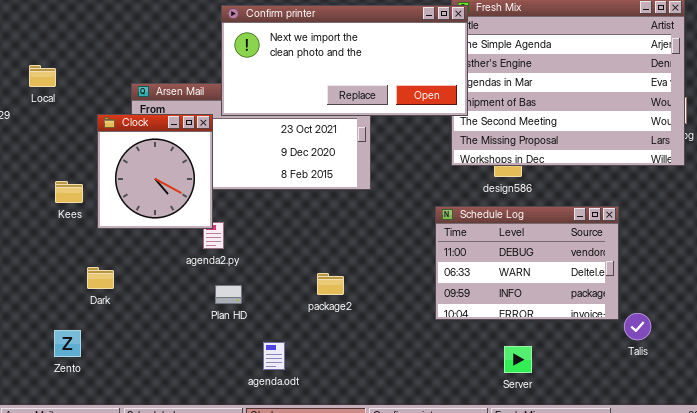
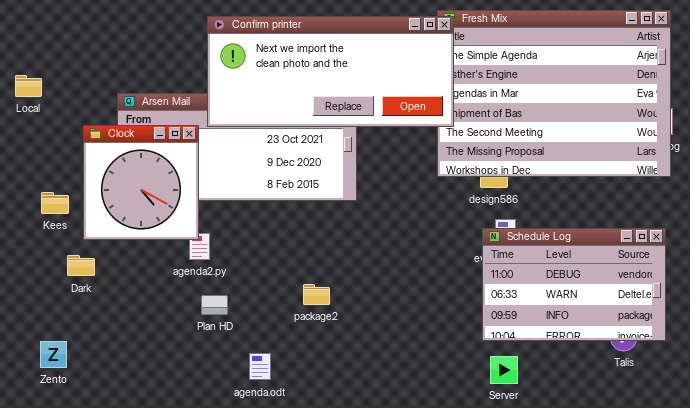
Schedule Log: [435,206,619,320] -> [482,228,666,341], moved
Dark: [87,267,114,289] -> [67,255,95,276], moved

